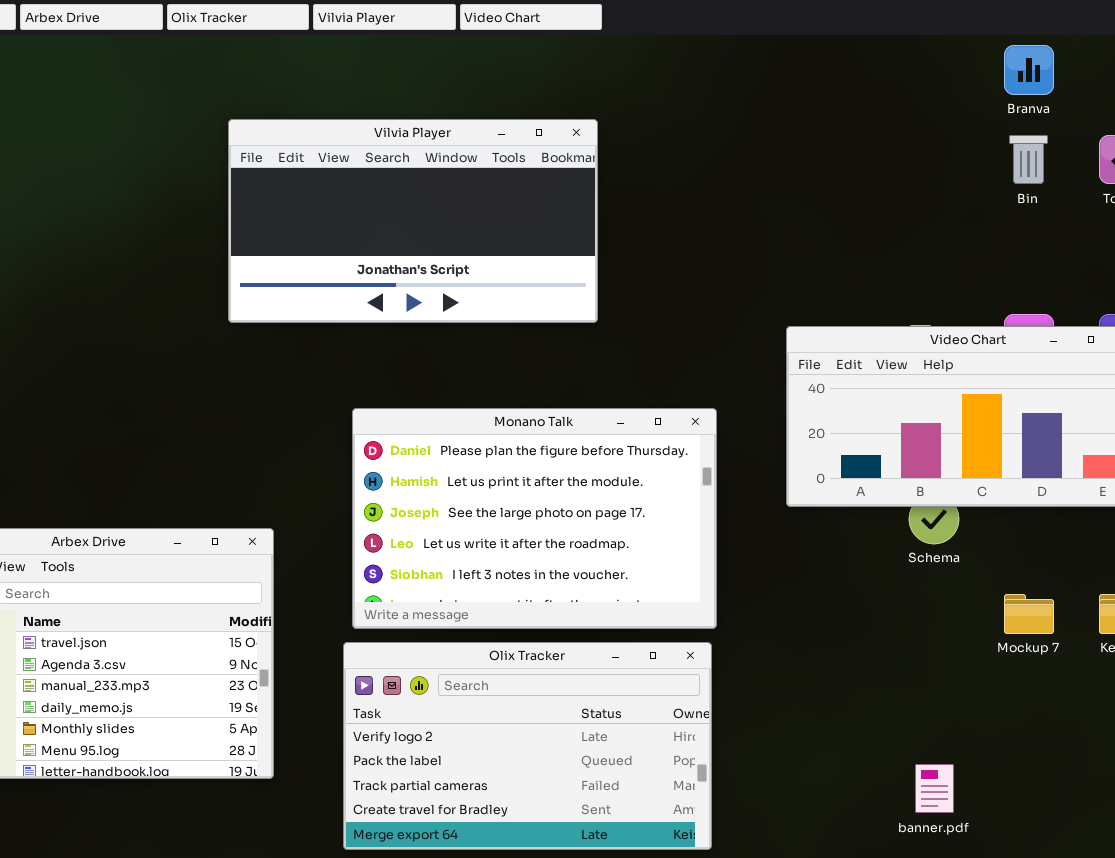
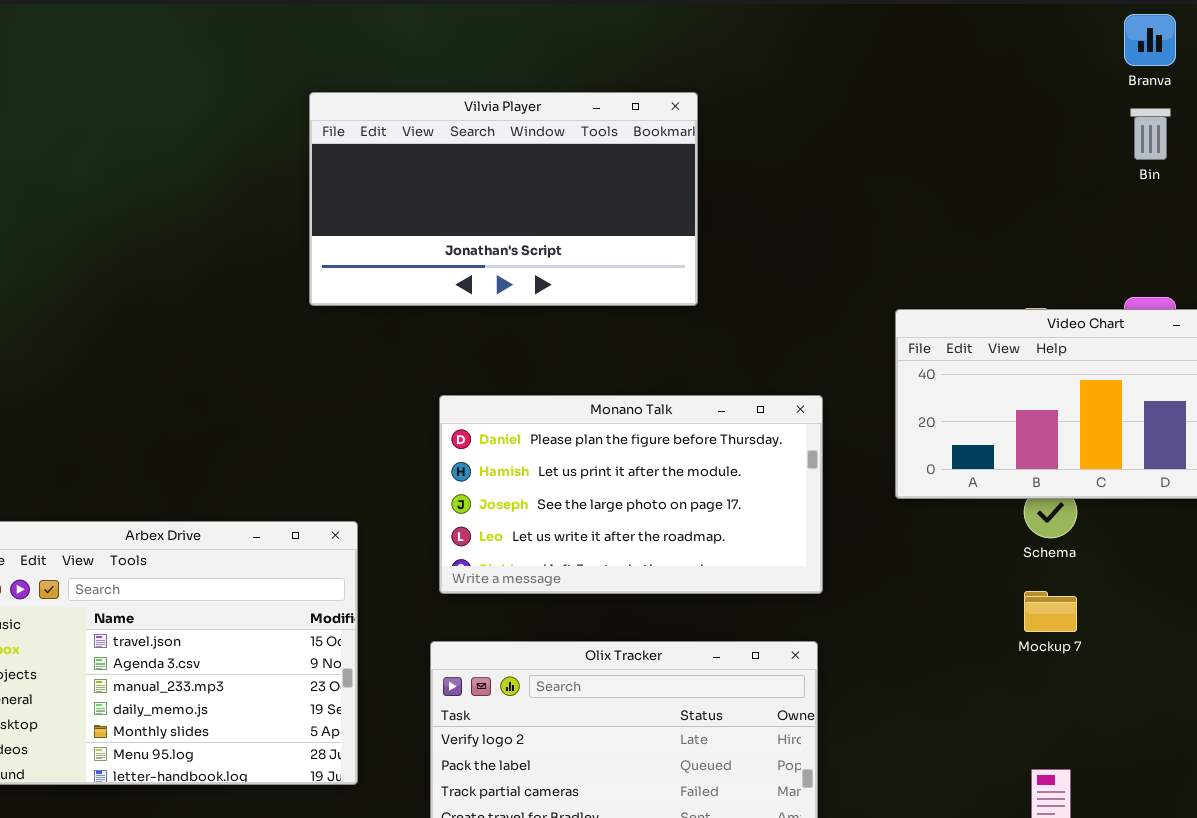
Monano Talk: [352,408,717,629] -> [439,395,823,594], resized
Mockup 7: [1004,594,1054,634] -> [1024,591,1077,632], moved

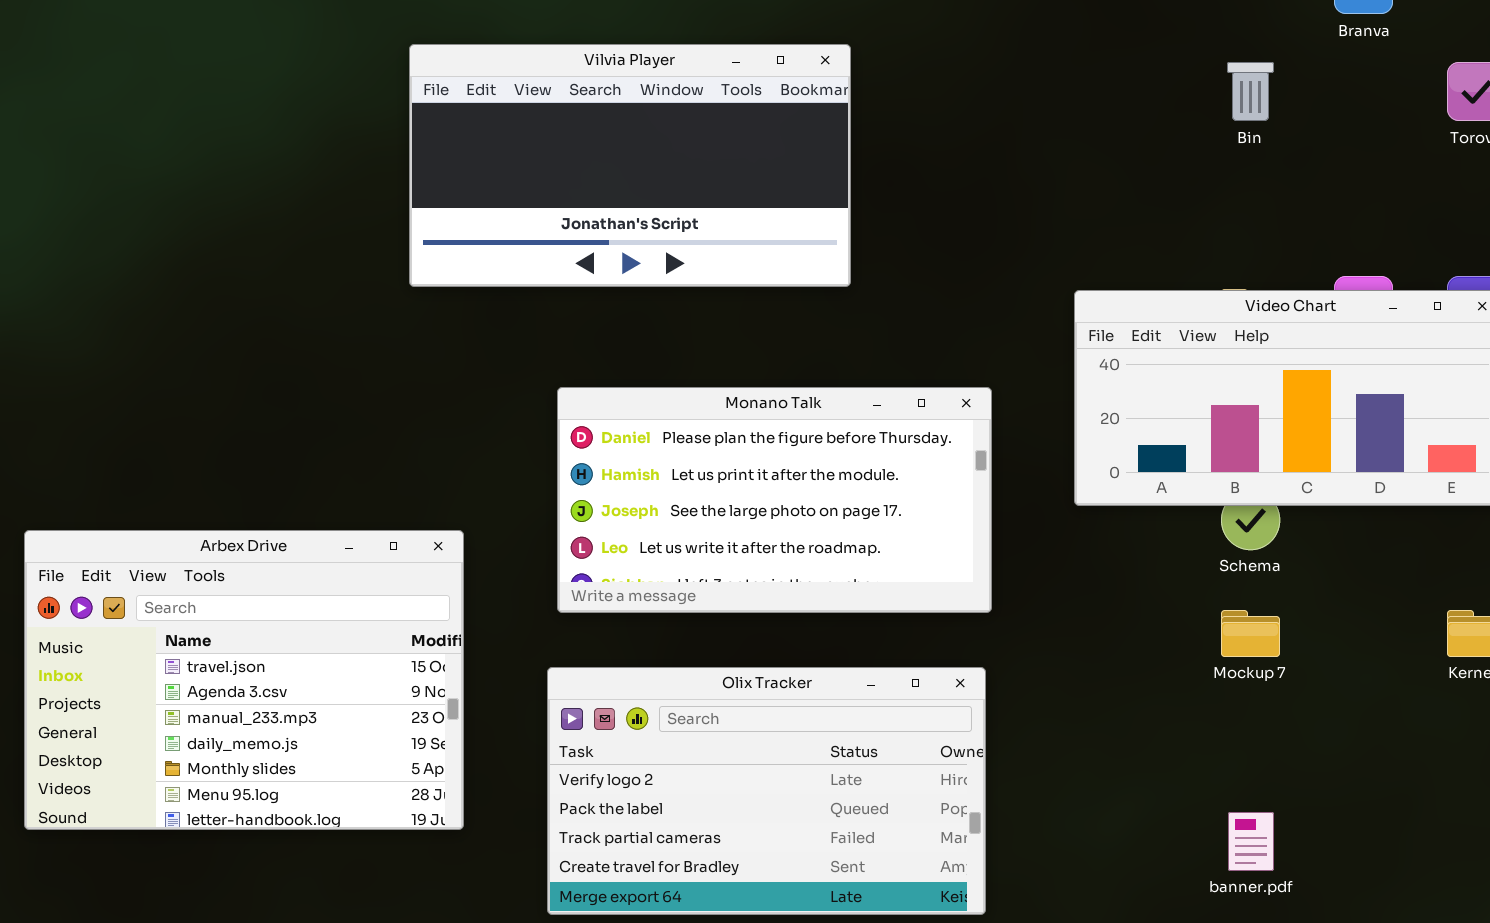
Bin: [1130,108,1171,160] -> [1227,62,1274,121], moved

